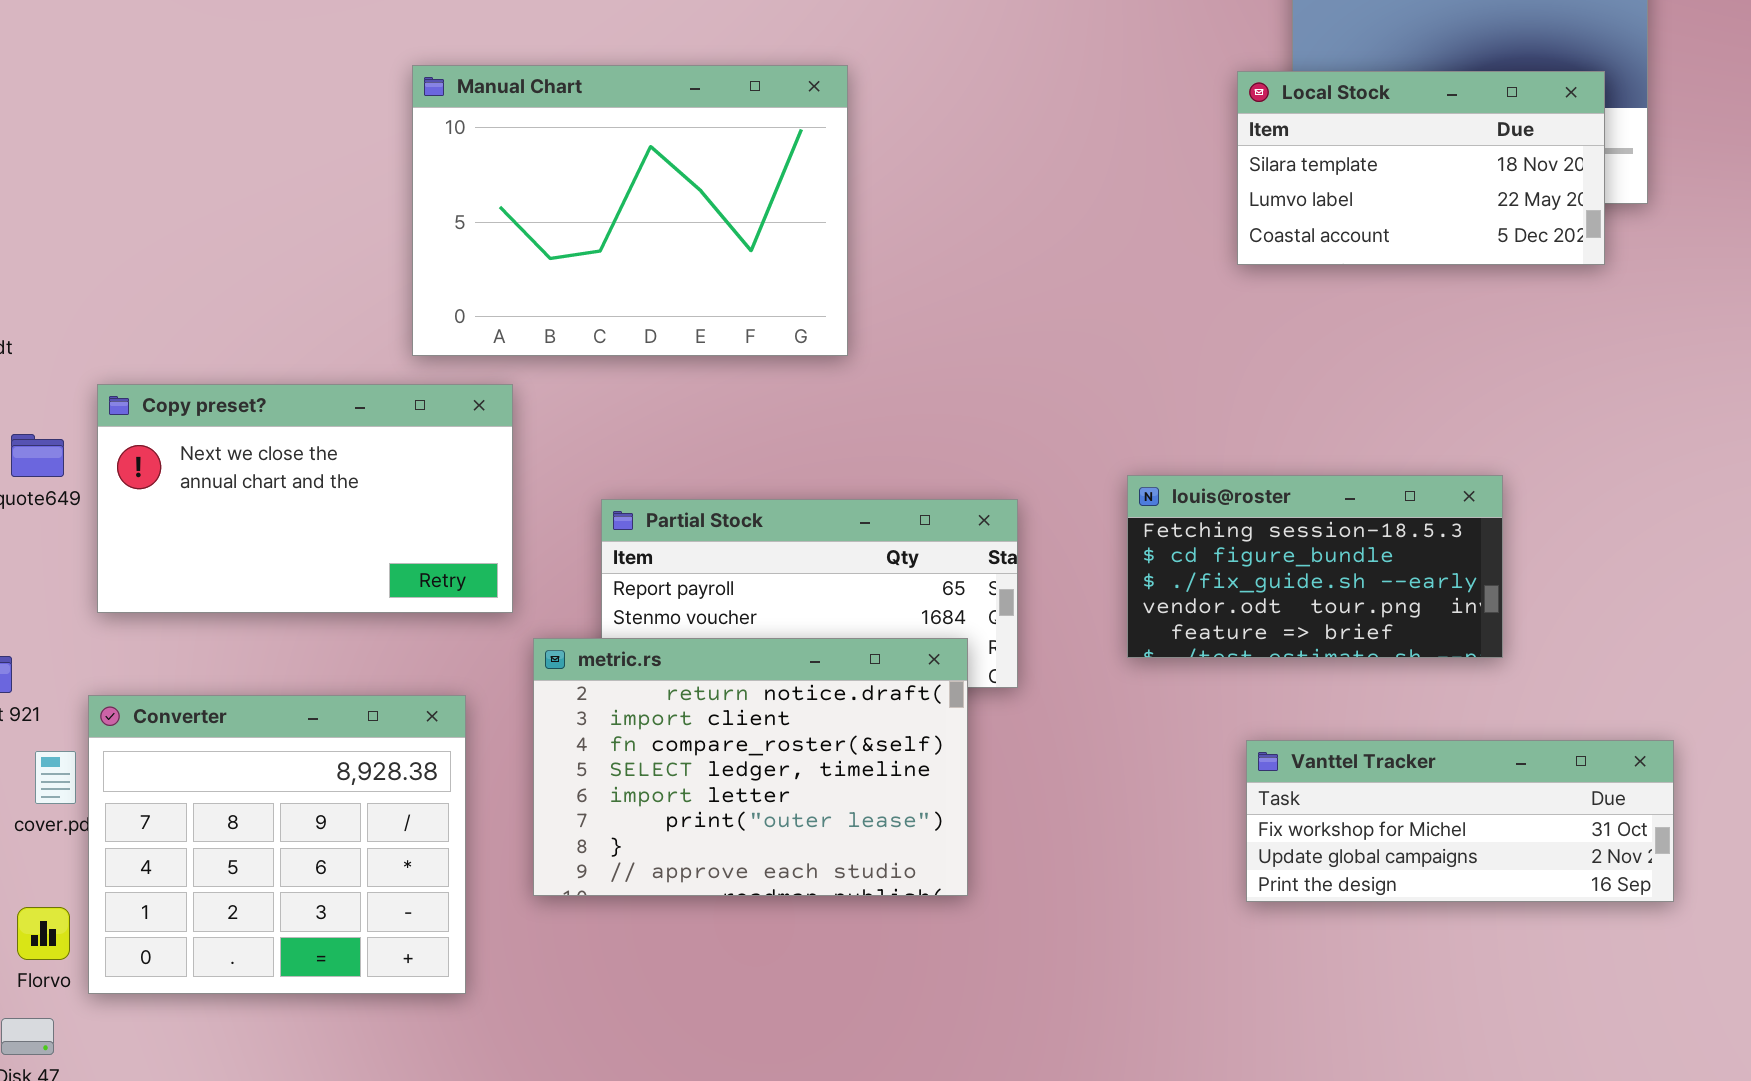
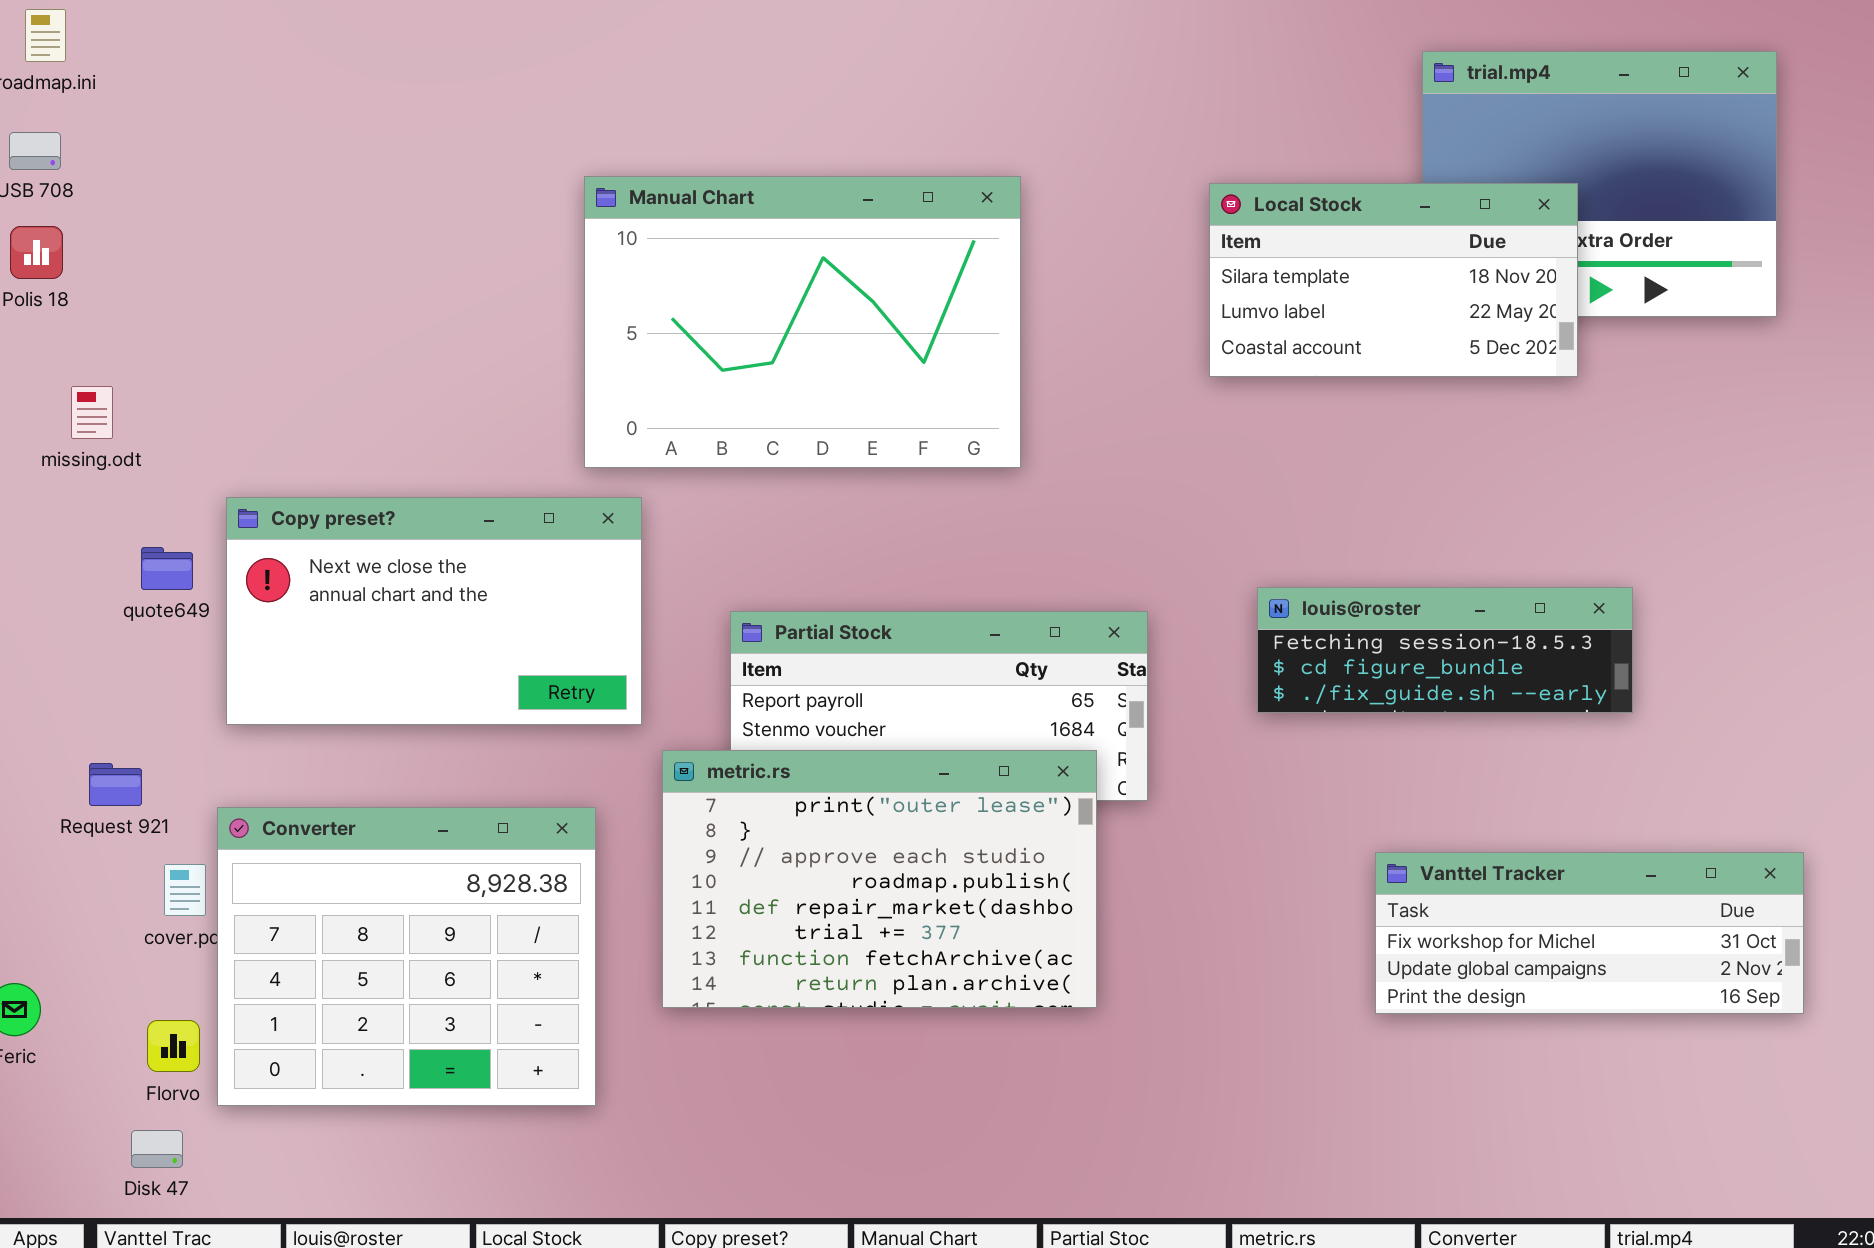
Manual Chart: [412,65,848,356] -> [584,176,1021,468], moved
Local Stock: [1237,71,1605,265] -> [1209,183,1578,377], moved
louis@roster: [1127,475,1503,658] -> [1257,587,1633,713], resized
metric.rs: [533,638,968,896] -> [662,750,1097,1008], scrolled down 5 rows

